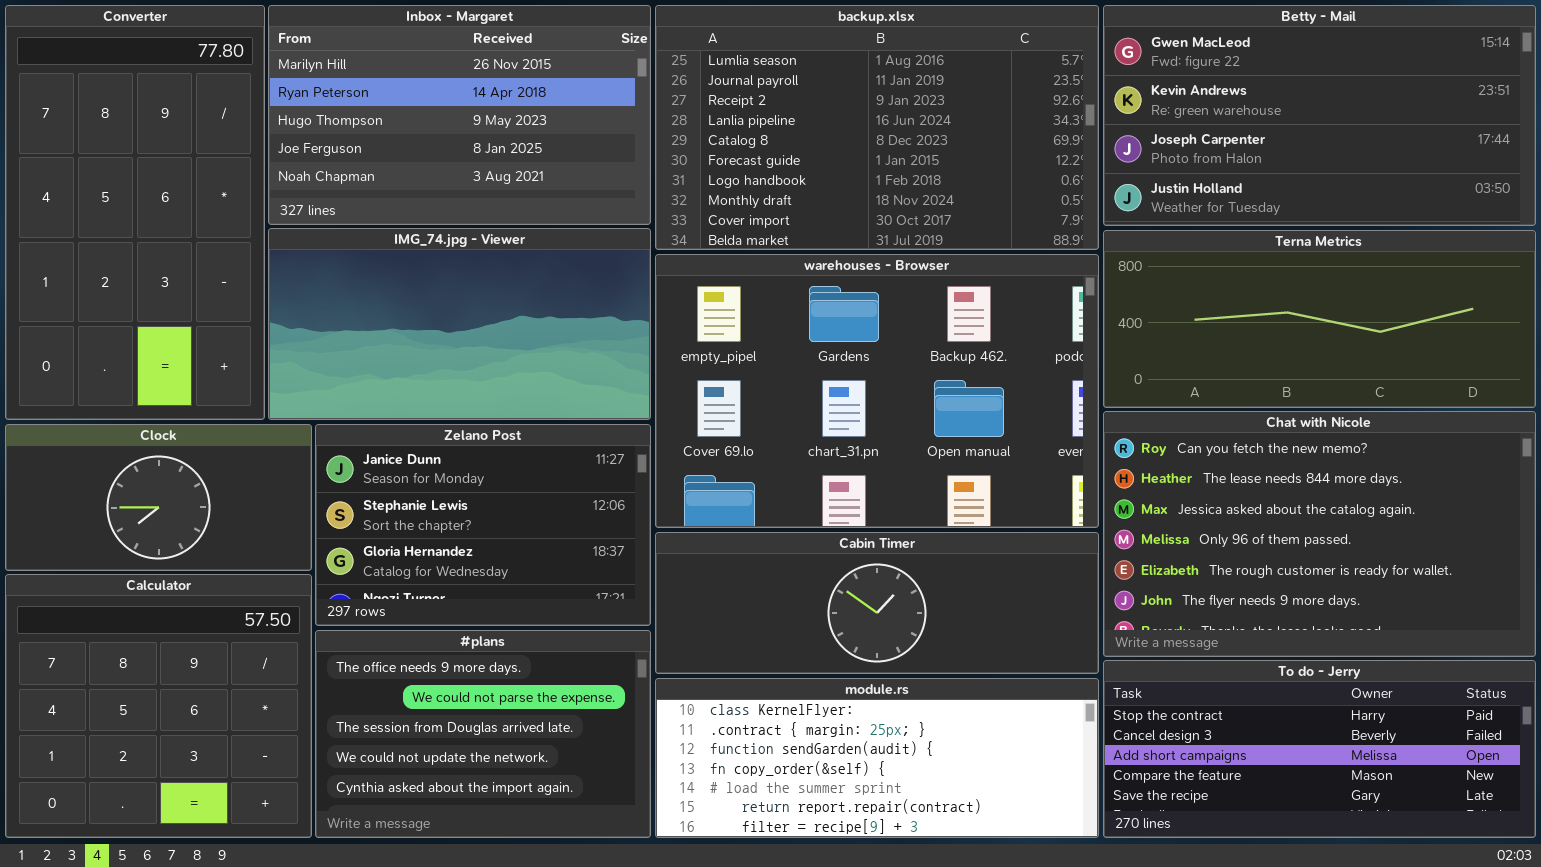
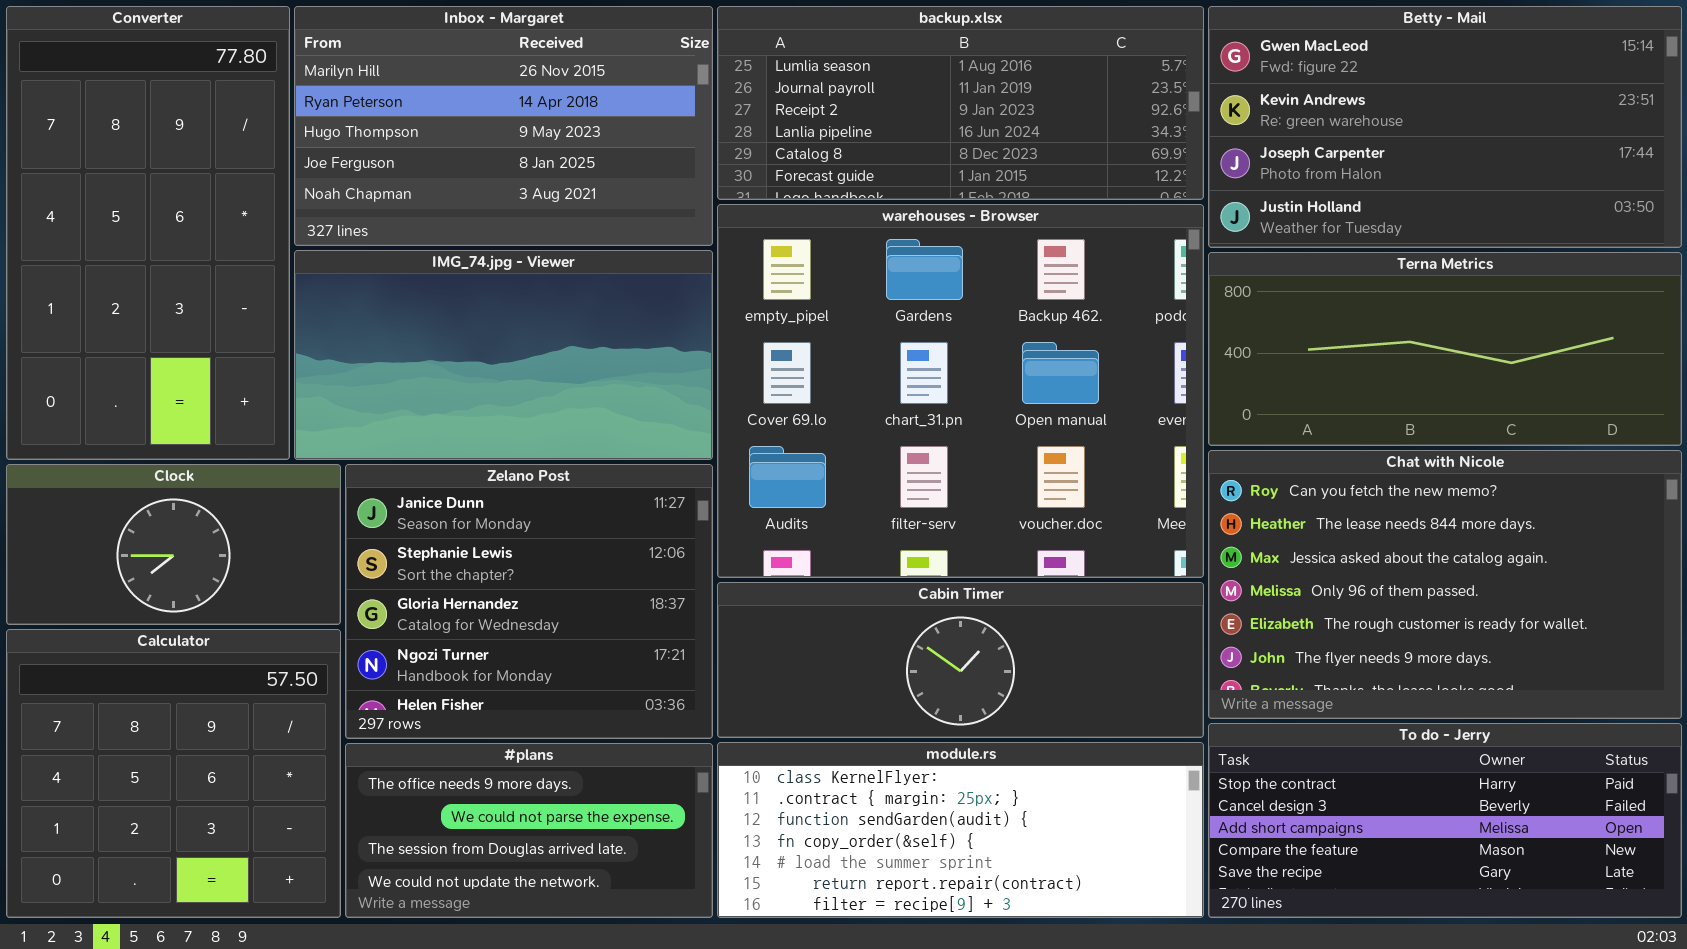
backup.xlsx: [655,5,1099,250] -> [717,6,1204,200], resized
warehouses - Browser: [655,254,1099,528] -> [717,204,1204,578], resized
Zelano Post: [315,424,651,626] -> [345,464,713,739], resized
#plans: [315,630,651,838] -> [345,743,713,918], resized

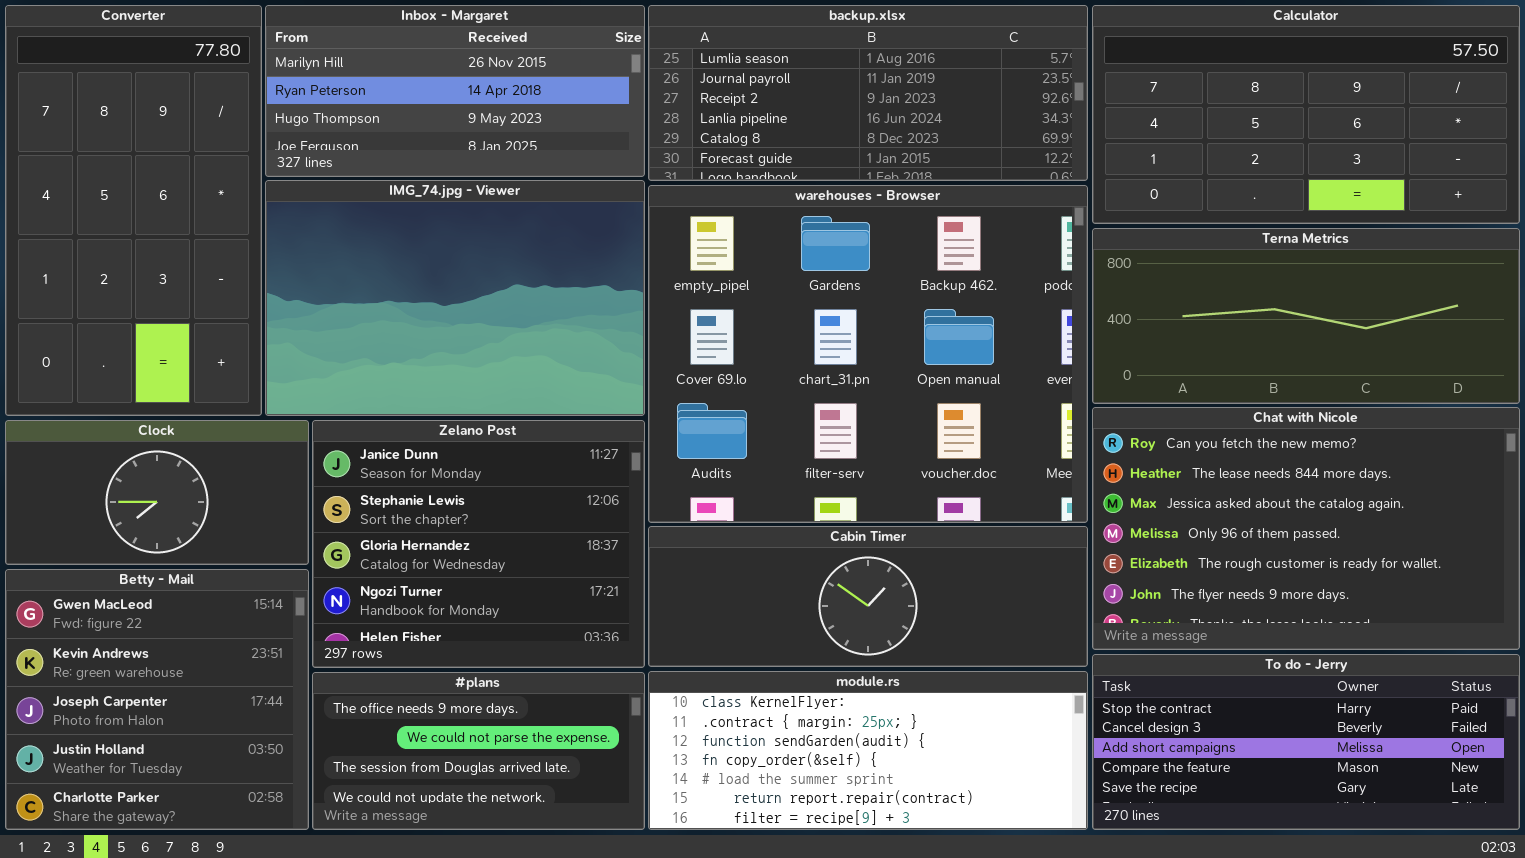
Inbox - Margaret: [294,6,713,246] -> [265,5,645,177], resized
Betty - Mail: [1208,6,1682,248] -> [5,569,309,830], moved, resized
IMG_74.jpg - Viewer: [294,250,713,460] -> [265,180,645,416], resized
Calculator: [6,629,341,918] -> [1092,5,1520,224], moved, resized

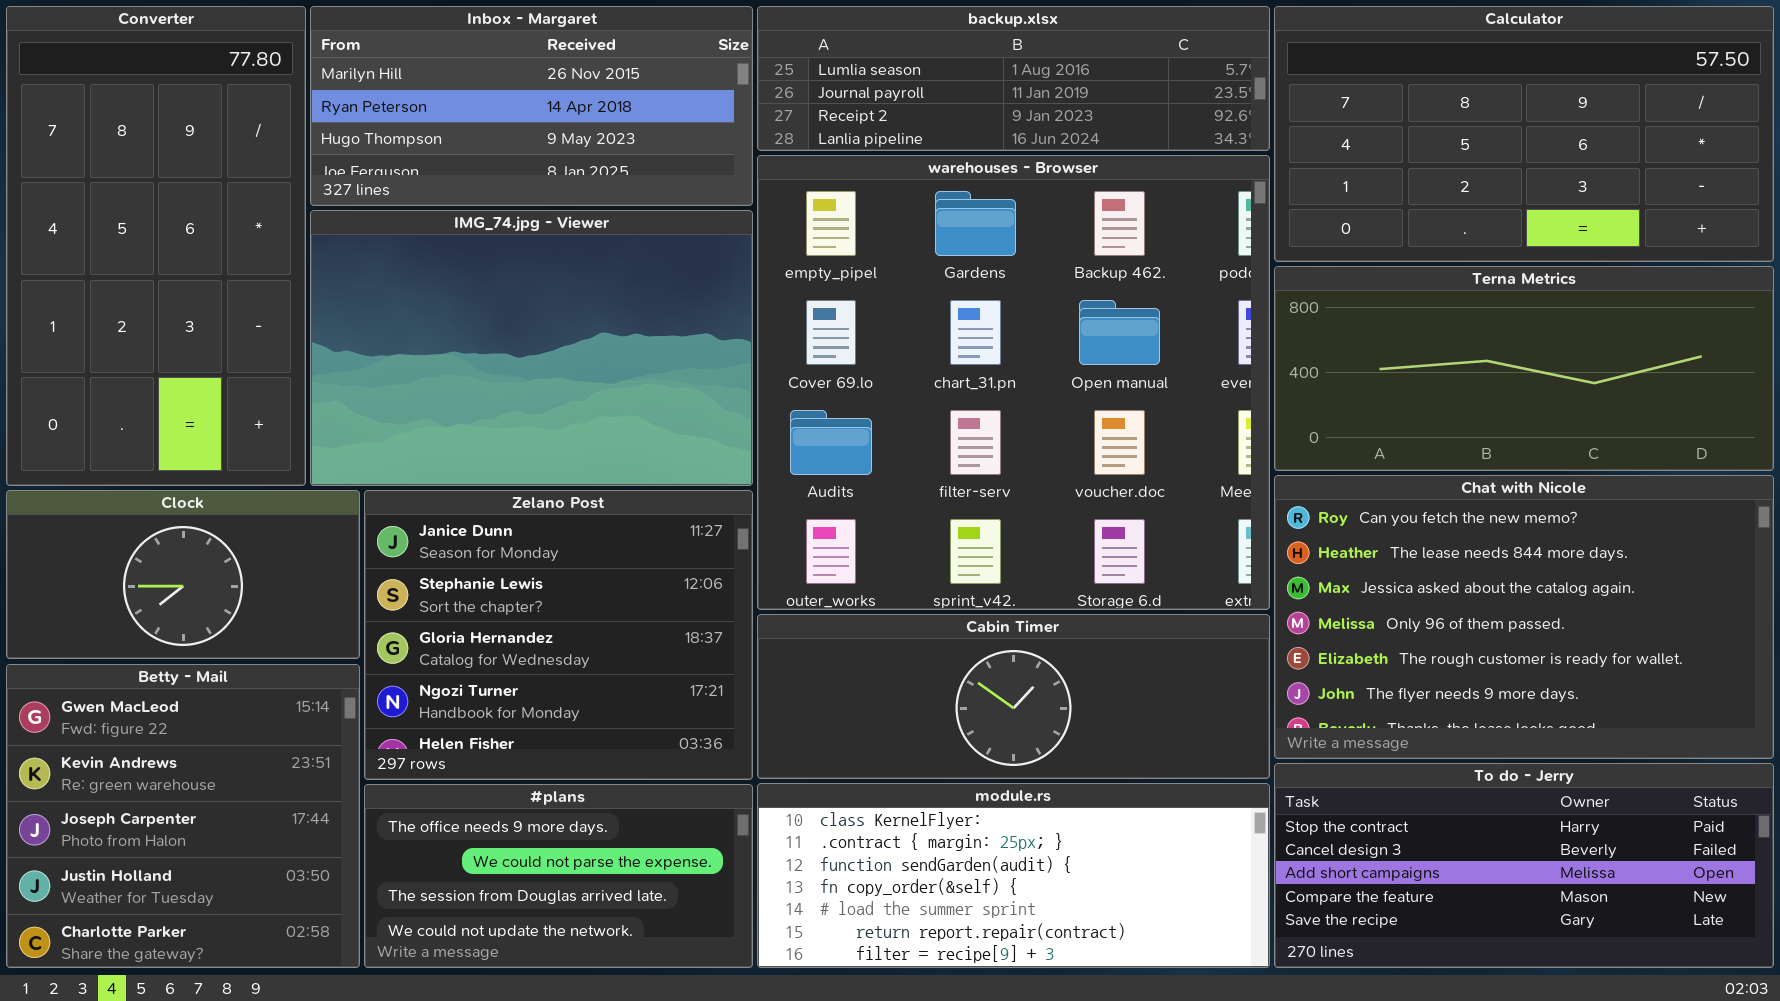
backup.xlsx: [648,5,1088,181] -> [757,6,1270,151], resized
warehouses - Browser: [648,185,1088,523] -> [757,155,1270,610], resized

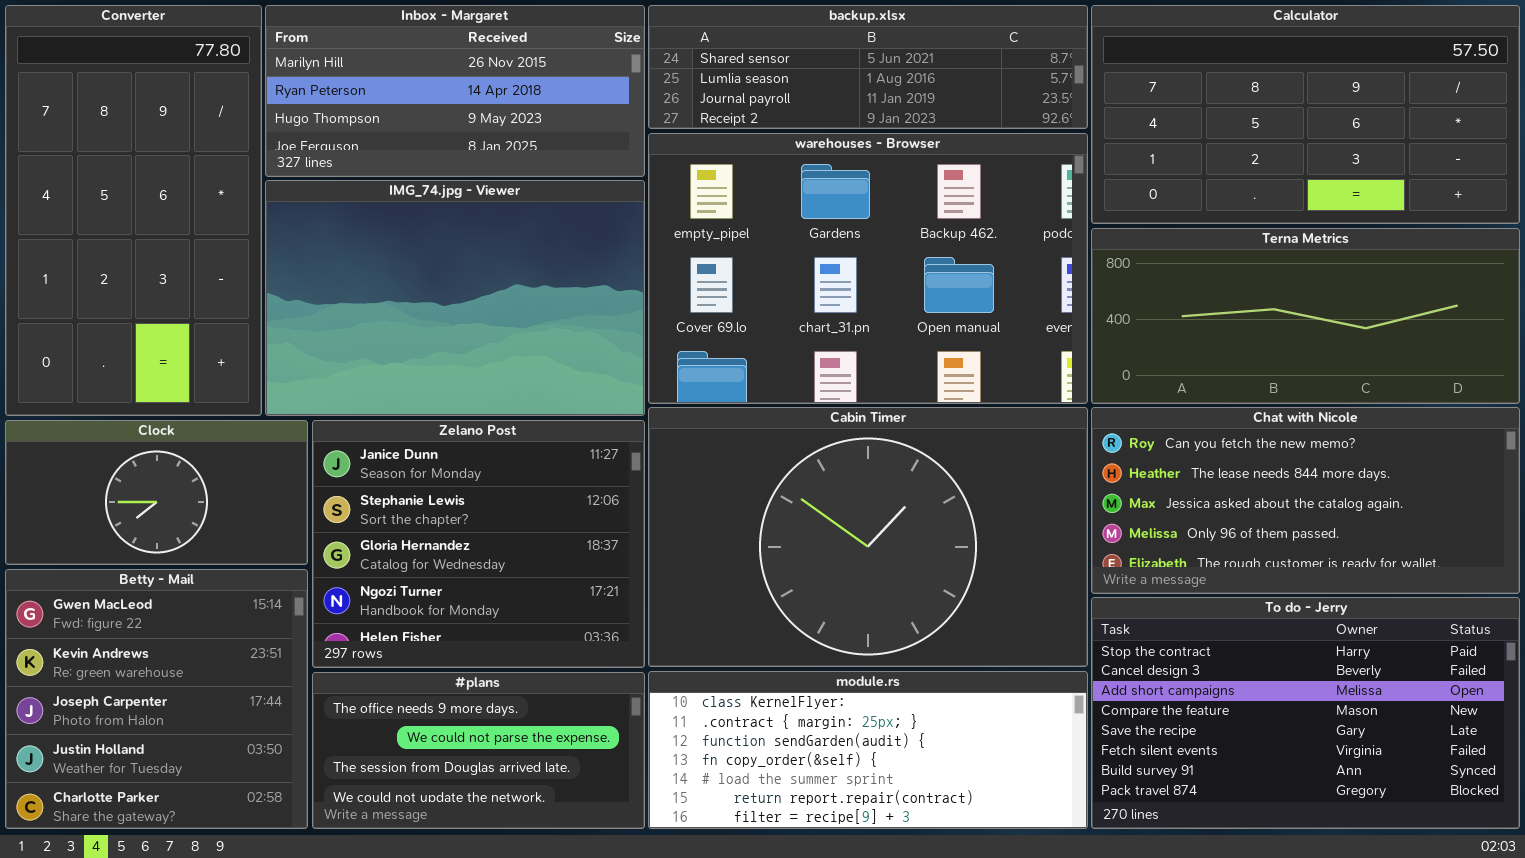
backup.xlsx: [757,6,1270,151] -> [648,5,1088,129], scrolled up 1 row
warehouses - Browser: [757,155,1270,610] -> [648,133,1088,404], resized
Chat with Nicole: [1274,475,1774,759] -> [1091,407,1520,594], resized
Cabin Timer: [757,614,1270,779] -> [648,407,1088,667], resized
To do - Jerry: [1274,763,1774,968] -> [1091,597,1520,829], resized

